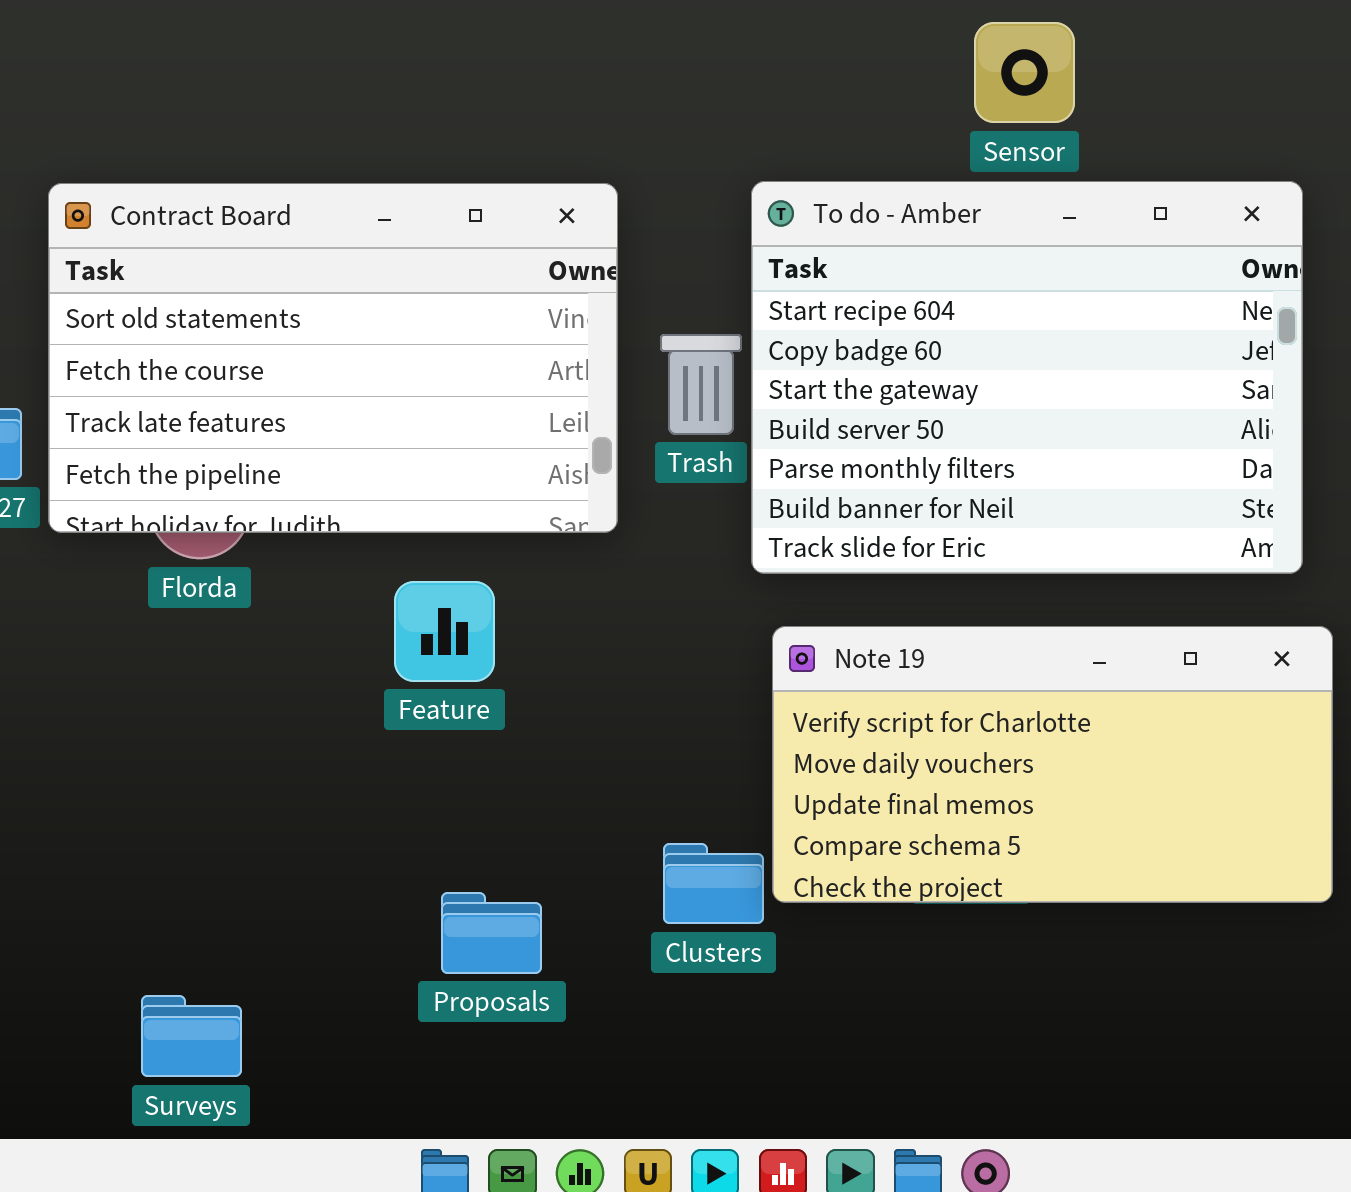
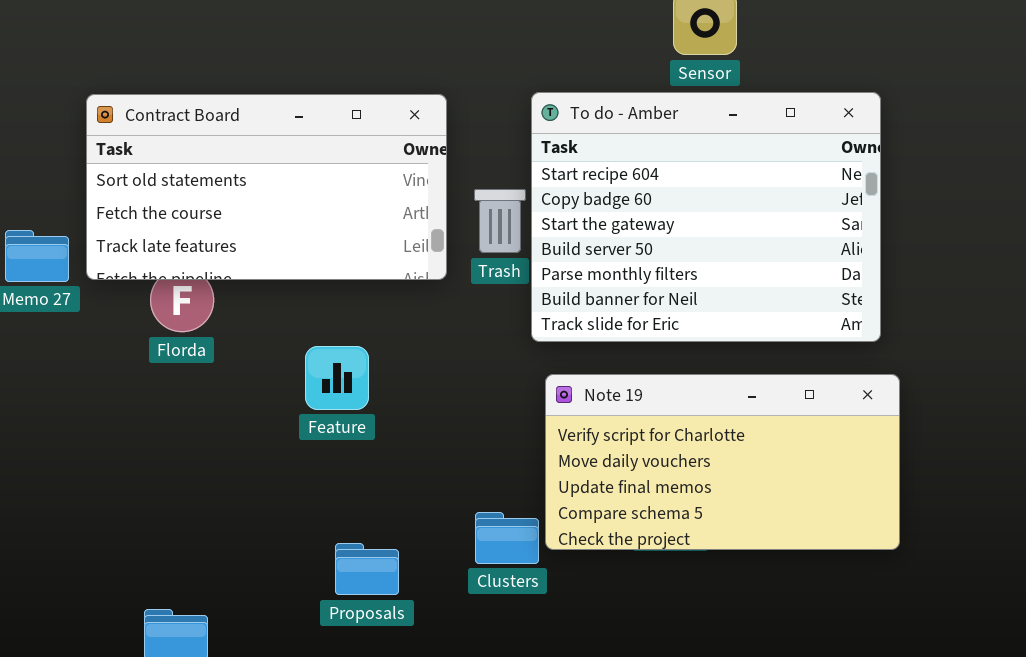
Contract Board: [48,183,618,533] -> [86,94,447,280], resized

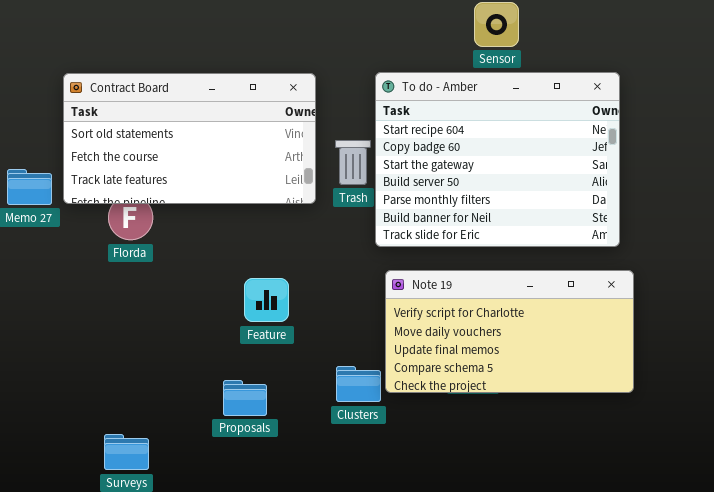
Feature: [305,346,369,410] -> [244,278,289,322], moved
Proposals: [335,543,399,595] -> [223,380,267,416], moved

